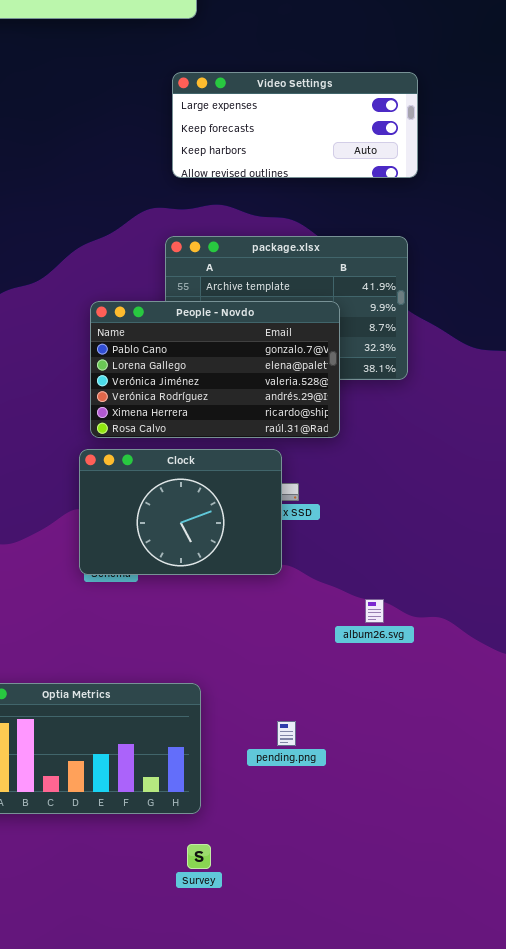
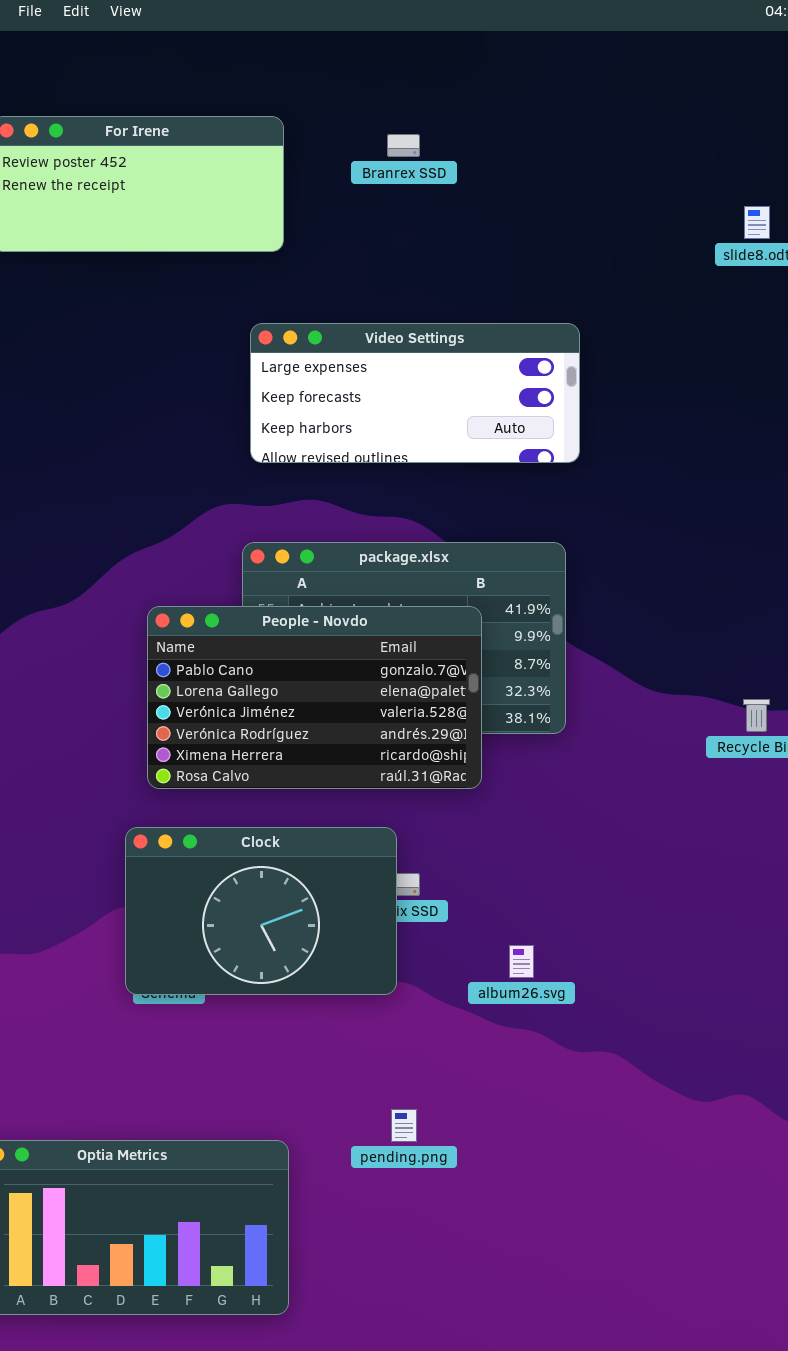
People - Novdo: [90,301,340,438] -> [147,606,482,789], moved
album26.svg: [365,599,384,623] -> [509,945,534,978], moved
pending.png: [277,721,296,746] -> [391,1109,417,1142], moved

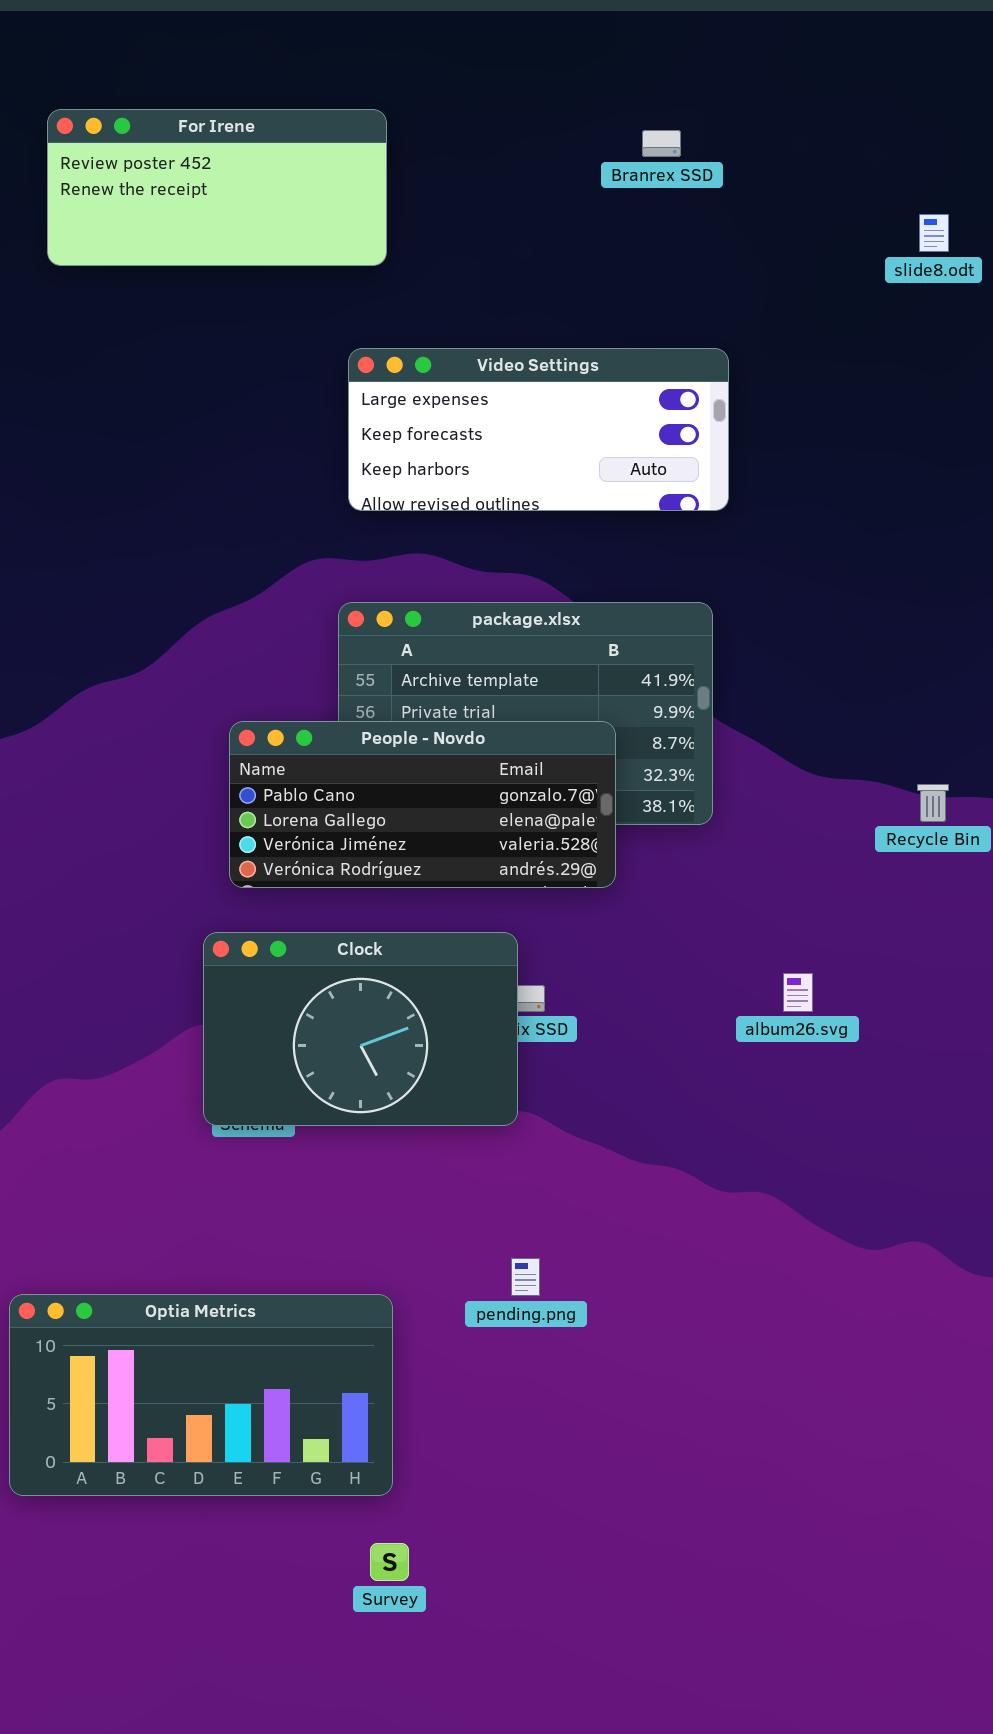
Branrex SSD: [387,134,420,157] -> [642,130,681,157], moved
People - Novdo: [147,606,482,789] -> [229,721,616,888], resized
album26.svg: [509,945,534,978] -> [783,973,813,1012], moved

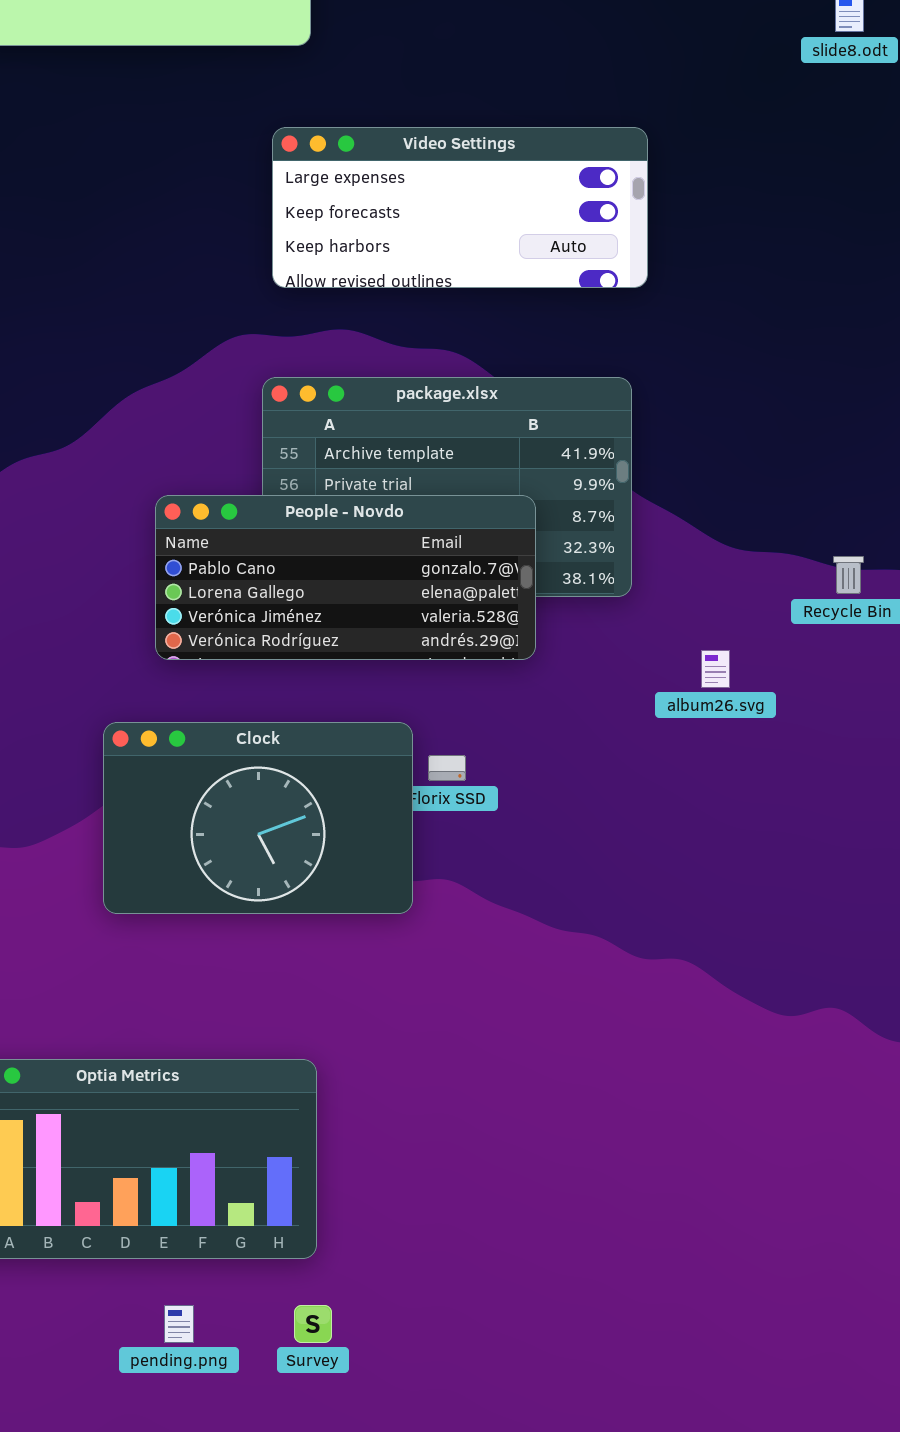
Clock: [203,932,518,1126] -> [103,722,413,914], moved
album26.svg: [783,973,813,1012] -> [701,650,730,688], moved
pending.png: [511,1258,540,1296] -> [164,1305,194,1343], moved

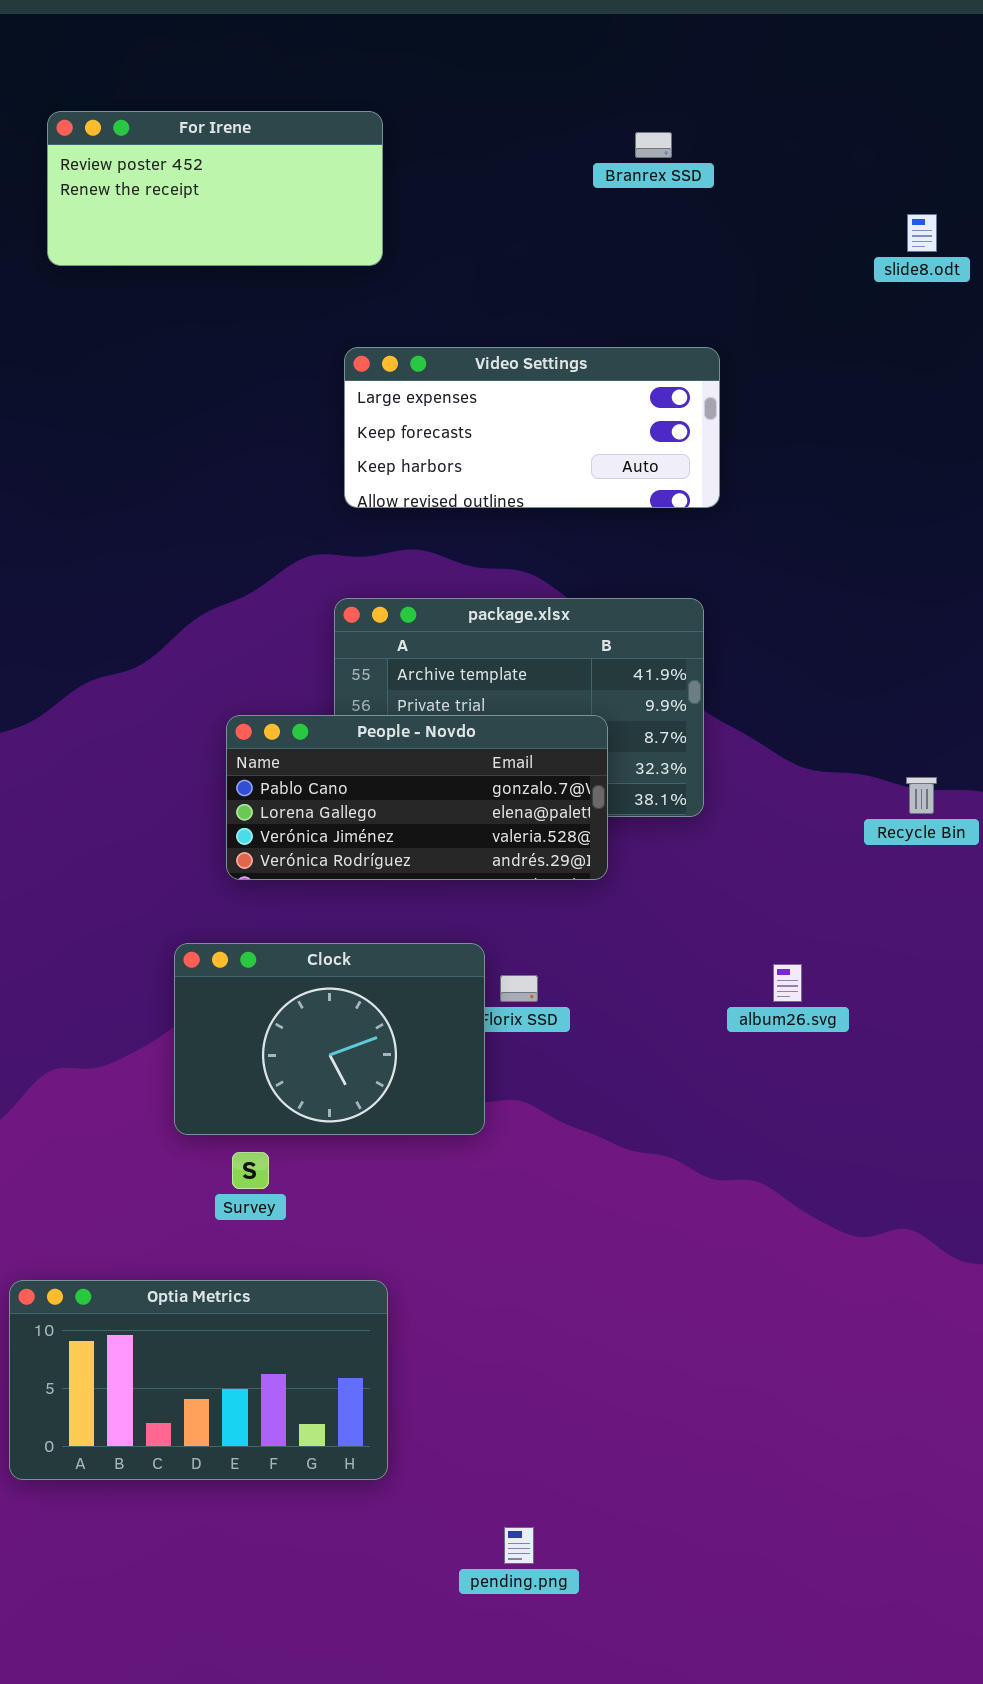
album26.svg: [701,650,730,688] -> [773,964,802,1002], moved
pending.png: [164,1305,194,1343] -> [504,1527,534,1564], moved
Survey: [294,1305,332,1343] -> [232,1152,269,1189], moved

